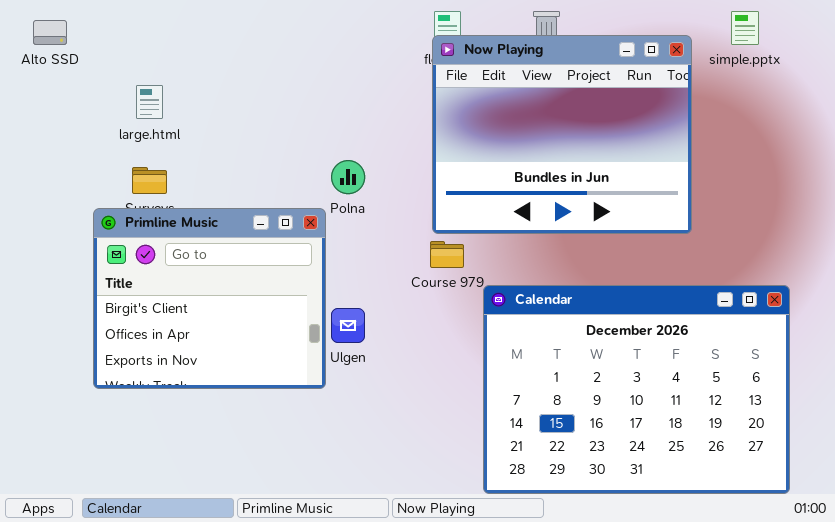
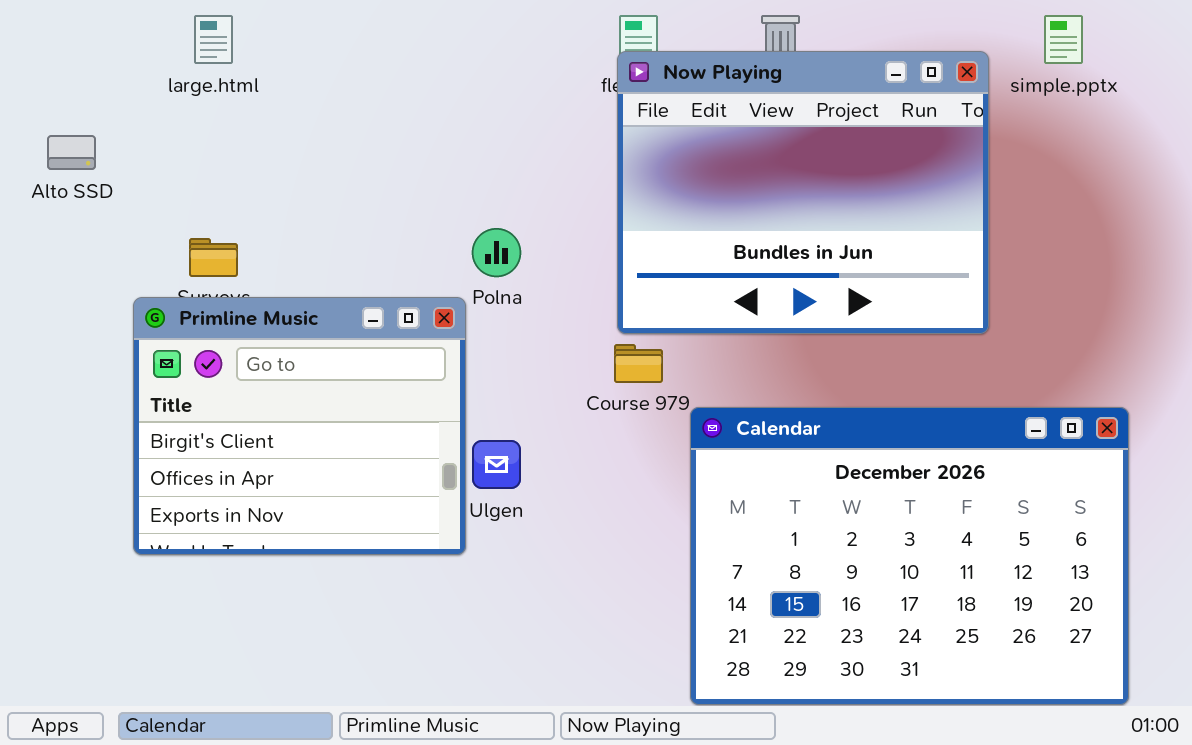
Alto SSD: [33,20,67,45] -> [47,135,96,170], moved
large.html: [136,85,163,119] -> [194,15,233,64], moved

